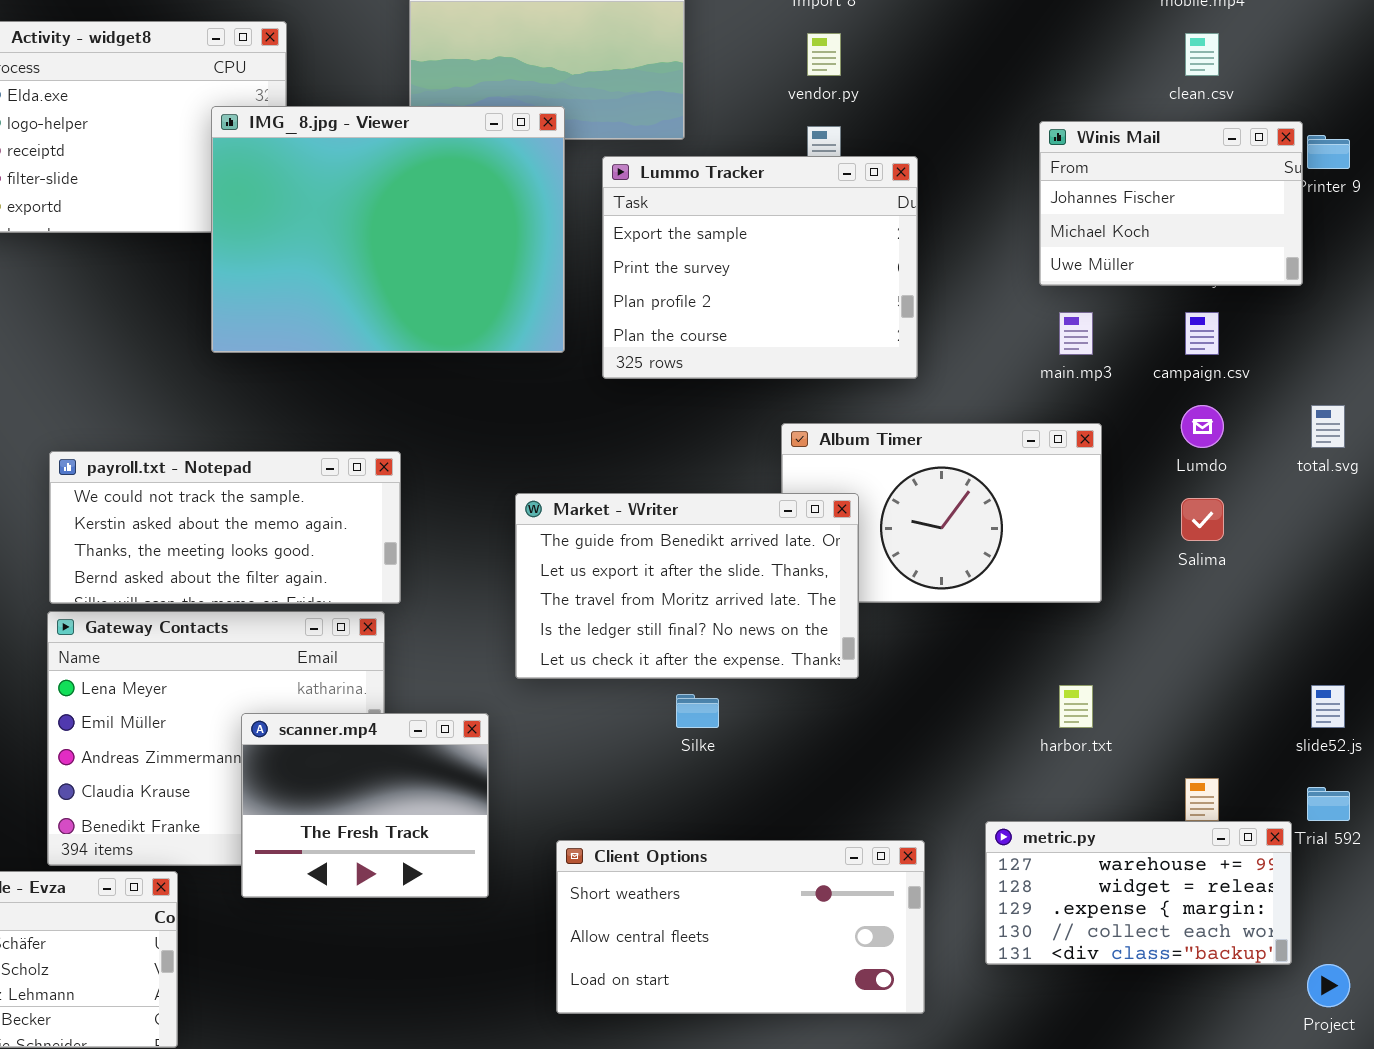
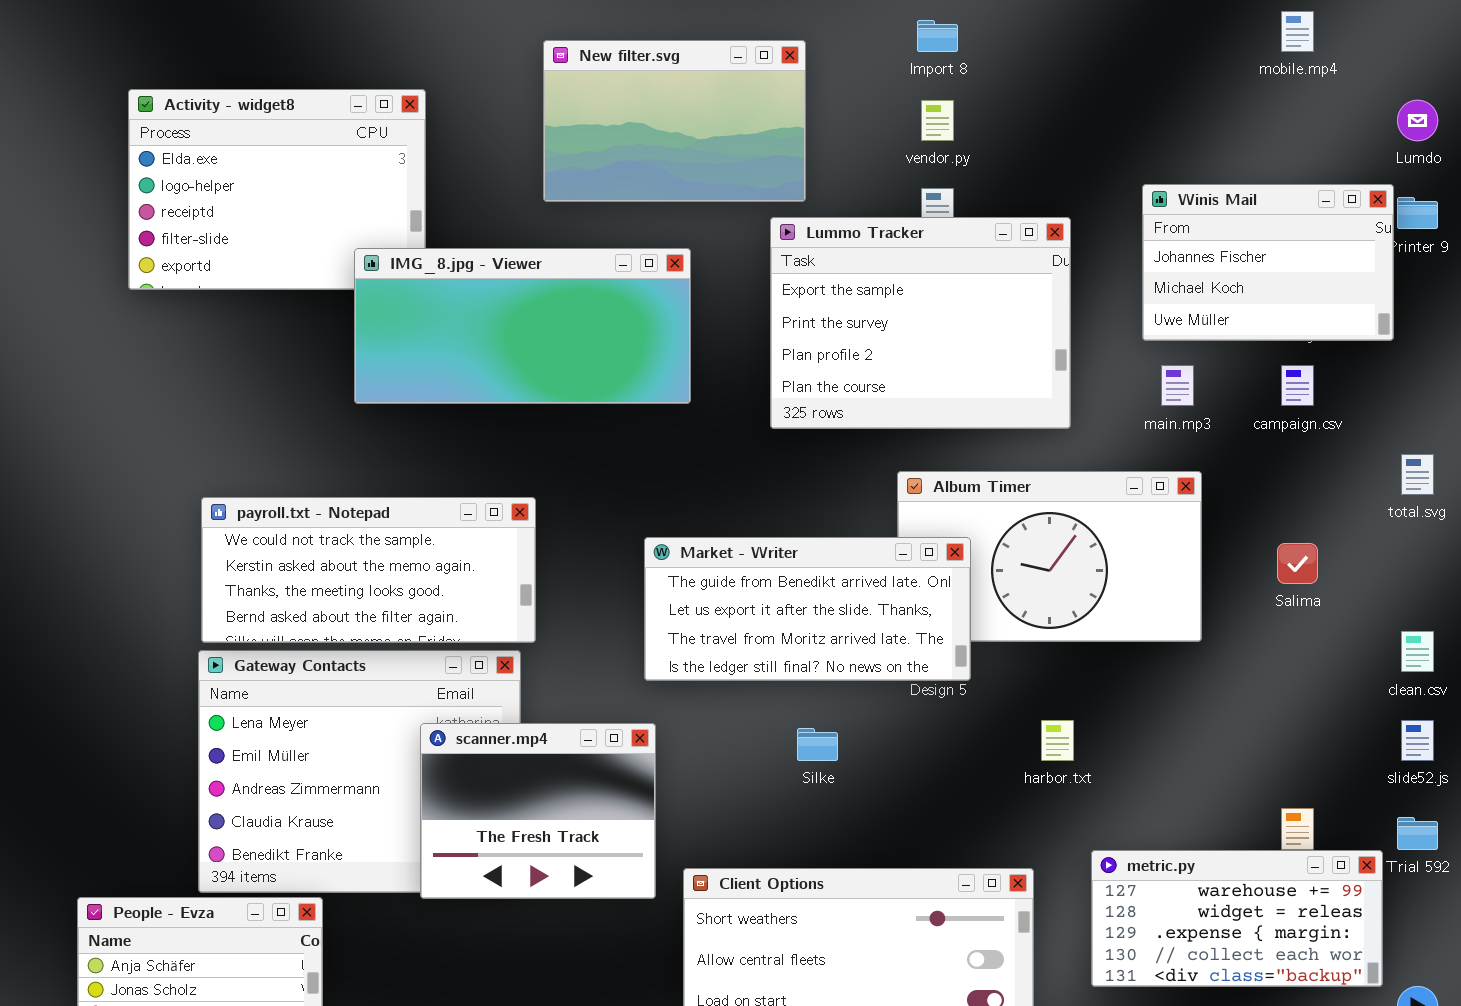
clean.csv: [1185,33,1219,76] -> [1401,631,1434,672], moved
IMG_8.jpg - Viewer: [211,106,565,353] -> [354,248,691,404], resized
Lummo Tracker: [602,156,918,379] -> [770,217,1071,429], moved
Lumdo: [1181,405,1224,448] -> [1397,100,1438,141], moved
Market - Writer: [515,493,859,679] -> [644,537,971,681], resized
harbor.txt: [1059,685,1093,728] -> [1041,720,1074,761], moved
scanner.mp4: [241,713,489,898] -> [420,723,656,899], moved

